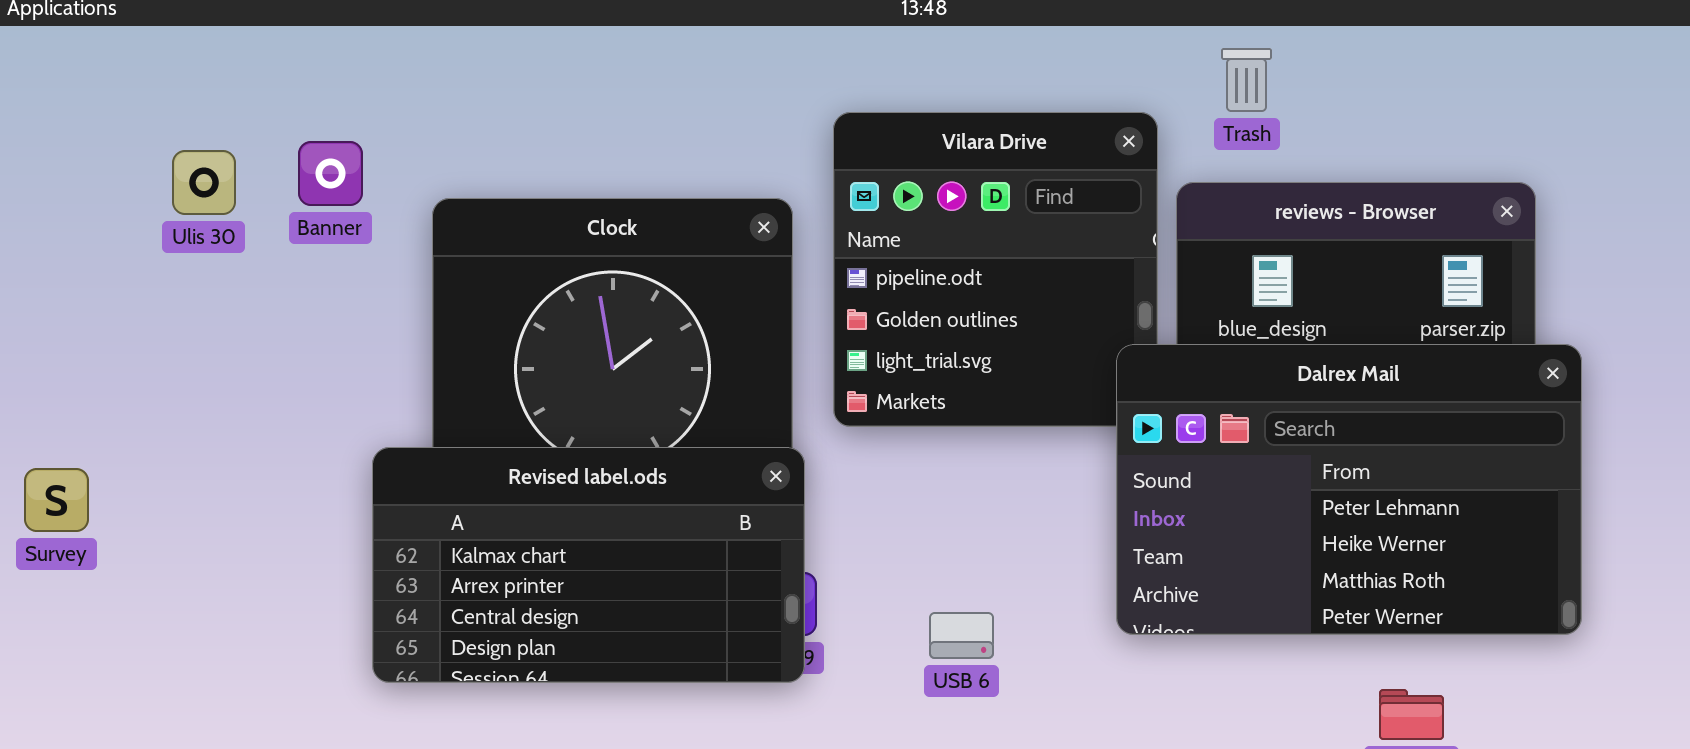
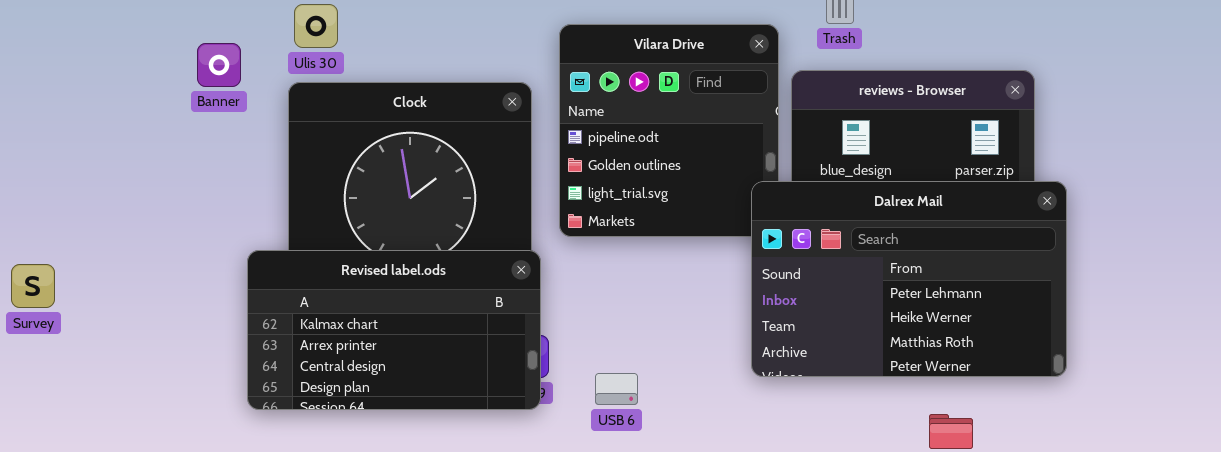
Ulis 30: [172,150,236,215] -> [294,4,338,48], moved
USB 6: [929,612,994,659] -> [595,373,638,405], moved

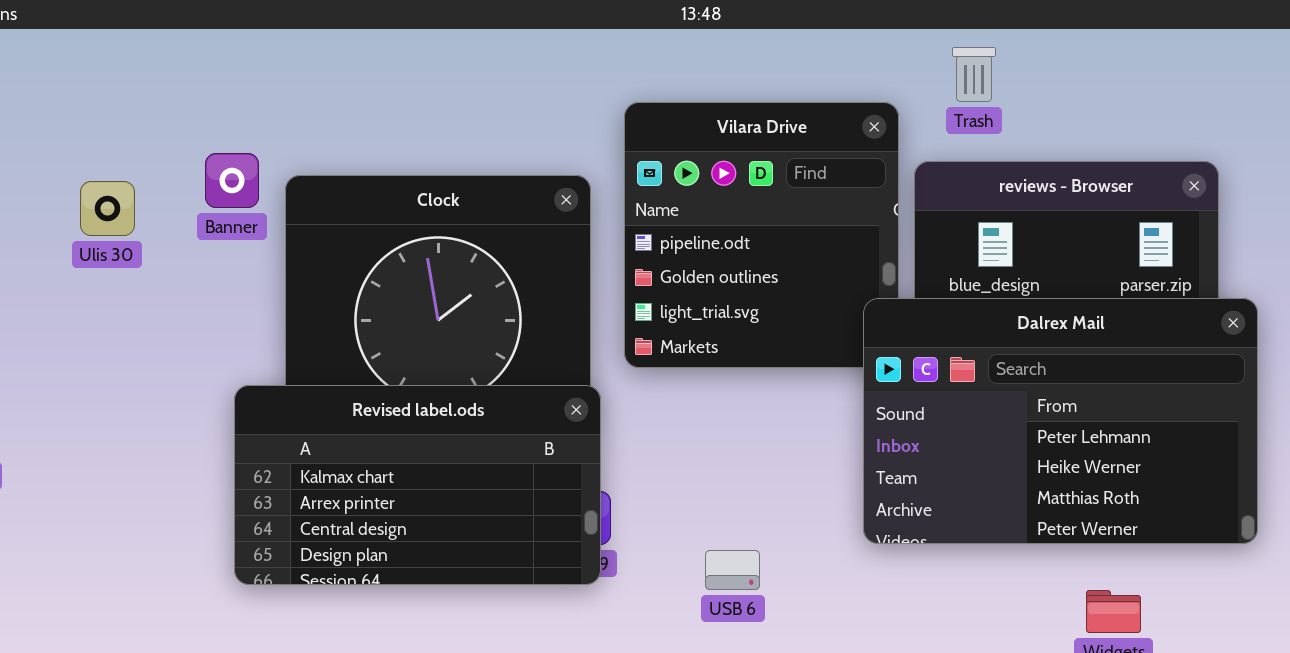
Ulis 30: [294,4,338,48] -> [80,181,135,236], moved
Banner: [197,43,241,87] -> [205,153,259,208], moved
USB 6: [595,373,638,405] -> [705,550,760,590], moved

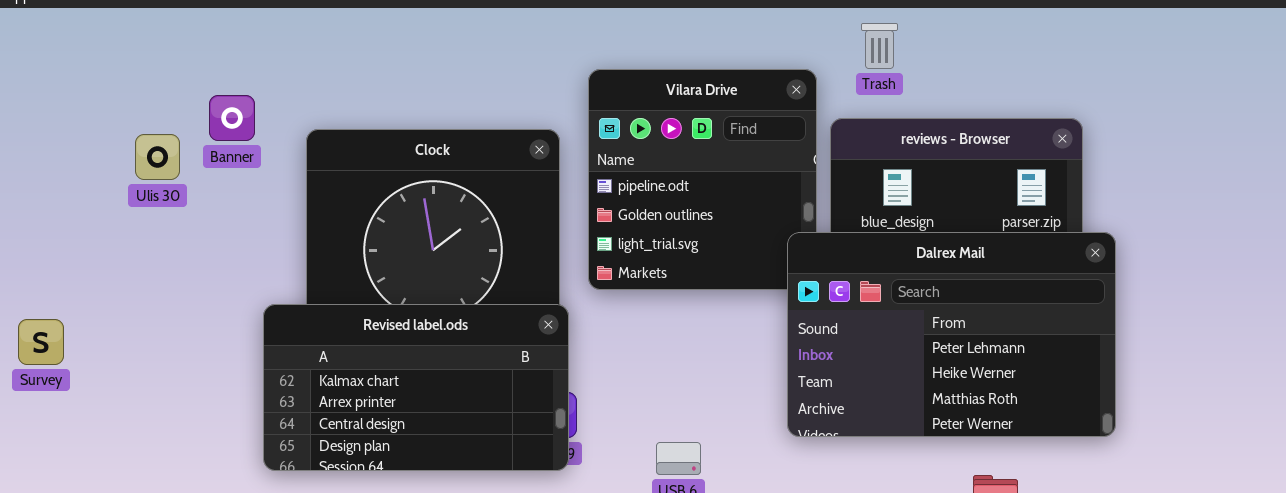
Banner: [205,153,259,208] -> [209,95,255,141], moved

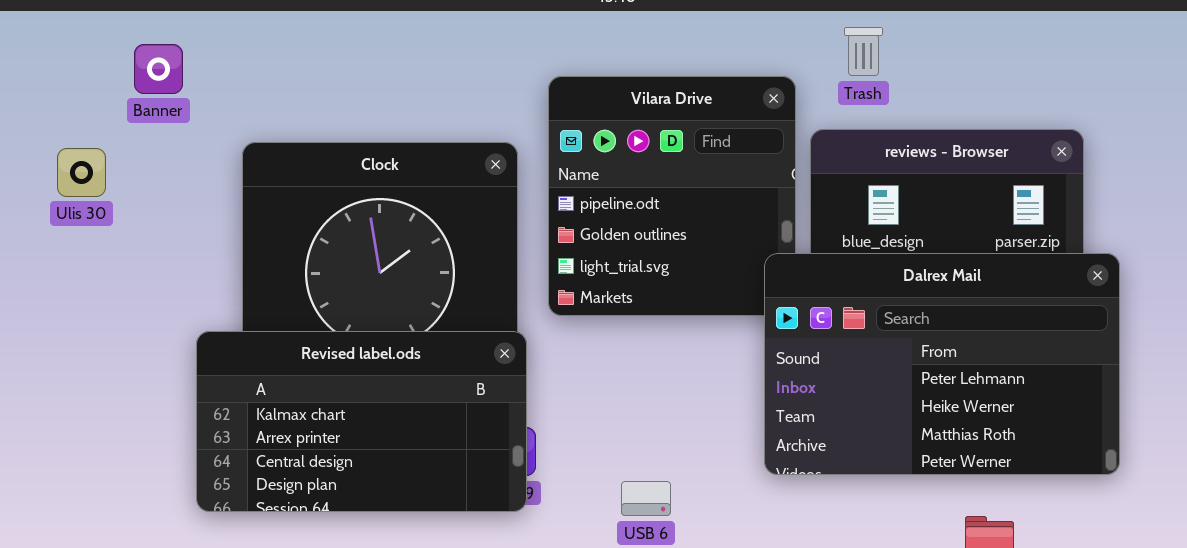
Banner: [209,95,255,141] -> [134,44,183,94], moved

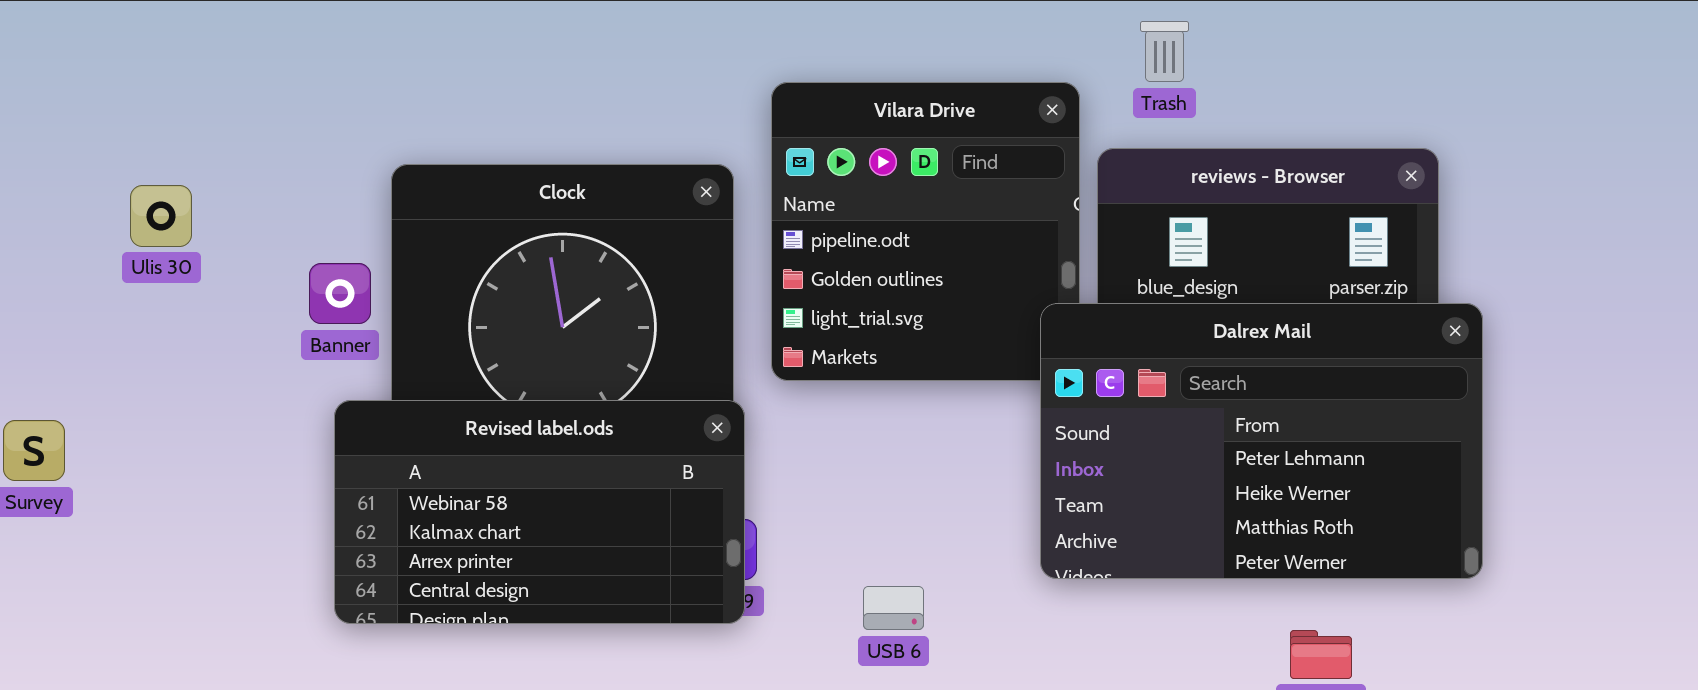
Banner: [134,44,183,94] -> [309,263,371,324], moved
Ulis 30: [57,148,106,197] -> [130,185,192,247], moved
Revised label.ods: [196,331,527,512] -> [334,400,745,624], scrolled up 1 row

